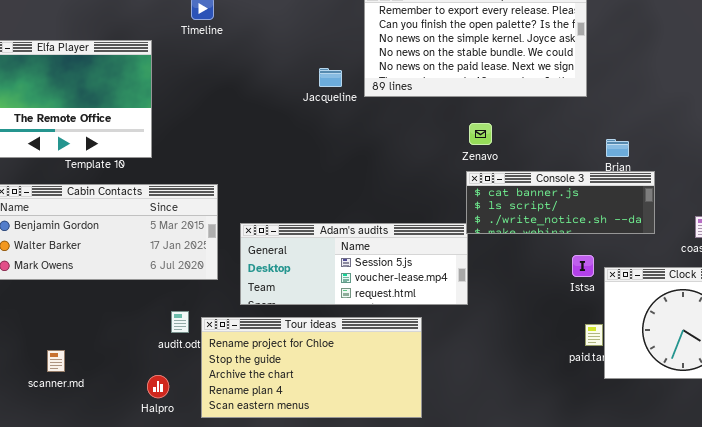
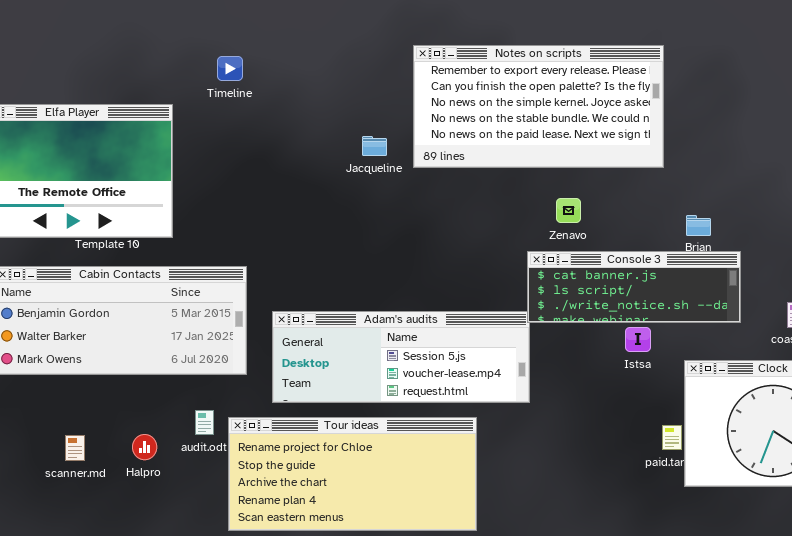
Zenavo: [469,123,492,145] -> [556,198,581,223], moved
Istsa: [572,255,594,277] -> [625,327,651,352], moved
scanner.md: [47,350,65,372] -> [65,435,85,461], moved
Halpro: [147,375,169,398] -> [132,434,157,460], moved

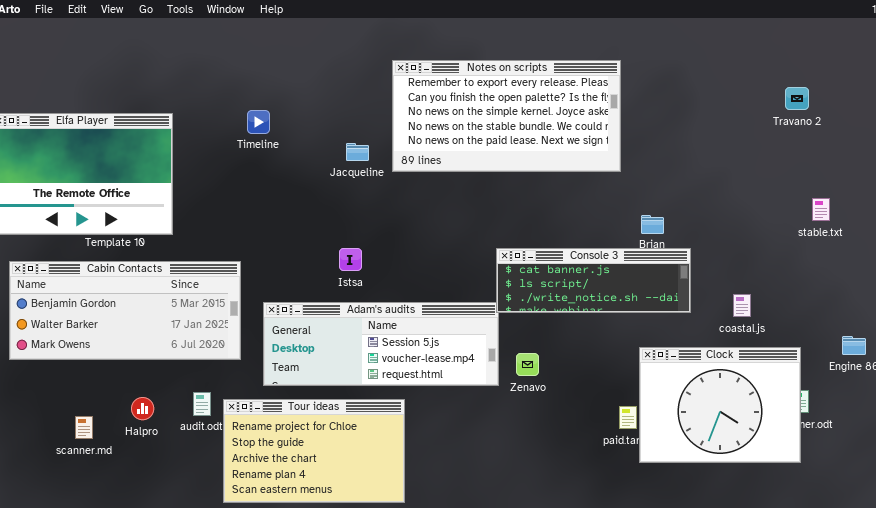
Timeline: [217,56,243,81] -> [247,110,270,134], moved
Zenavo: [556,198,581,223] -> [516,353,539,376], moved
Istsa: [625,327,651,352] -> [339,248,362,271], moved
Tour ideas: [228,417,477,531] -> [223,399,405,503], resized
Halpro: [132,434,157,460] -> [131,397,154,420], moved

